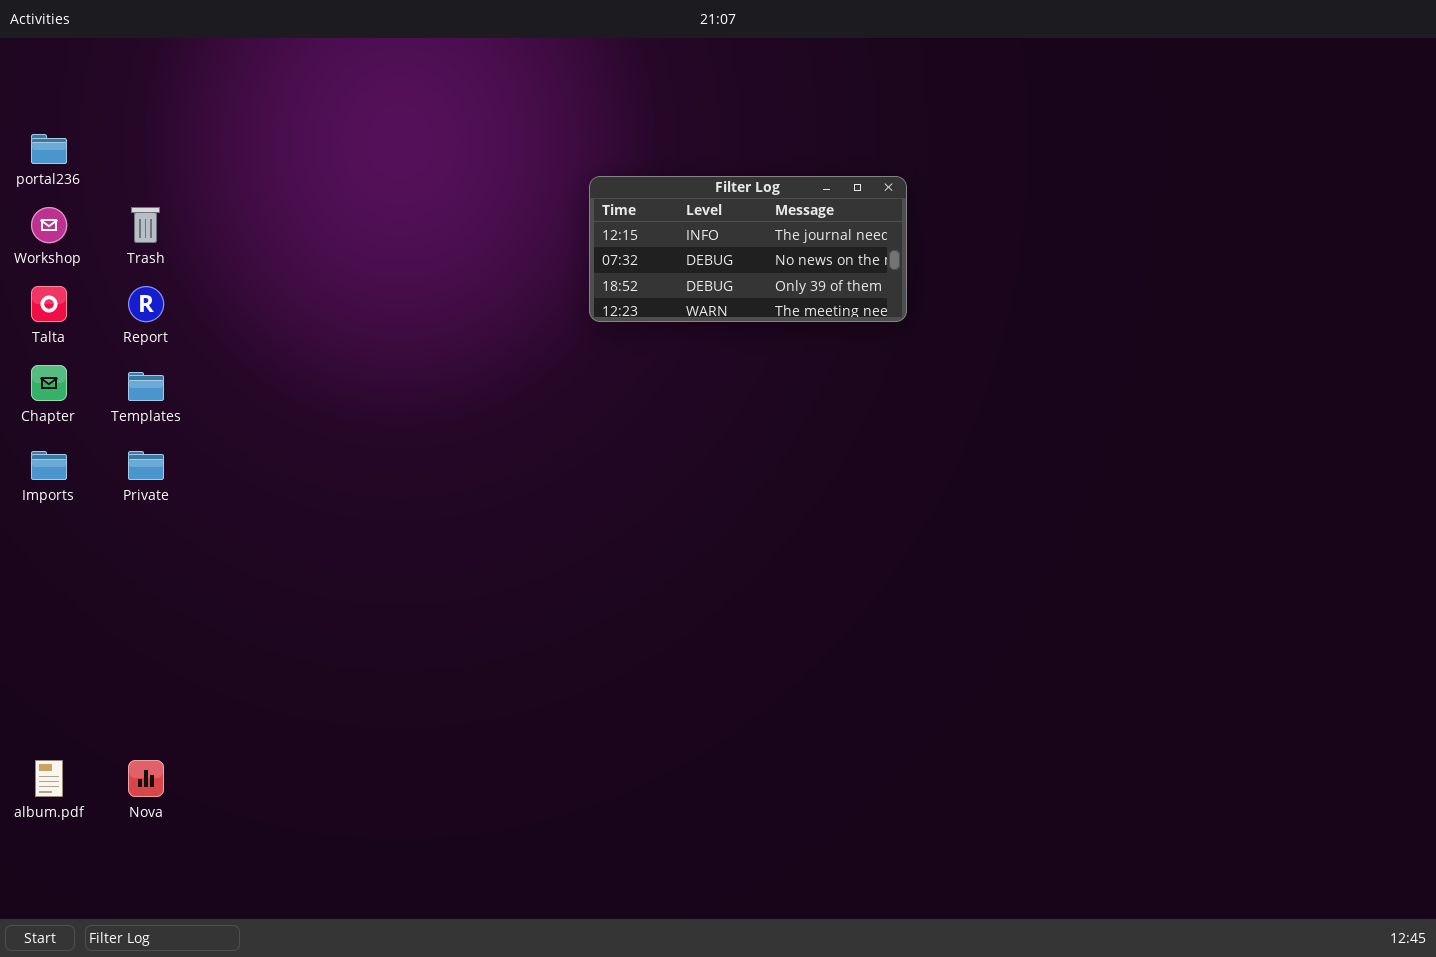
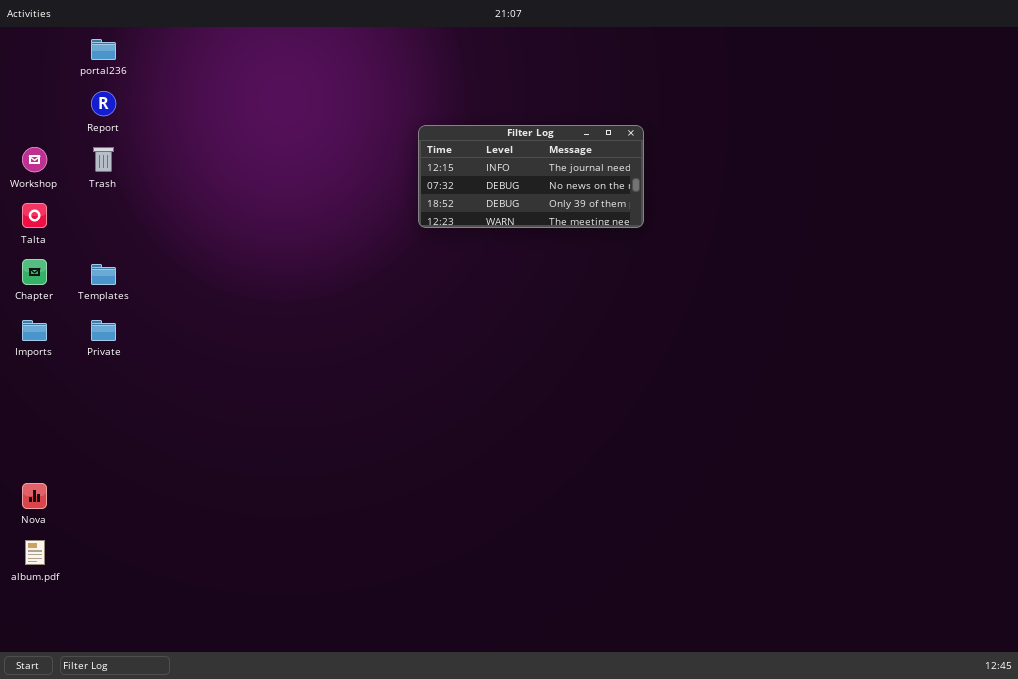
portal236: [31,134,67,164] -> [91,39,116,60], moved
Report: [128,286,164,322] -> [91,91,116,116], moved
Nova: [128,760,164,797] -> [22,483,47,509], moved

